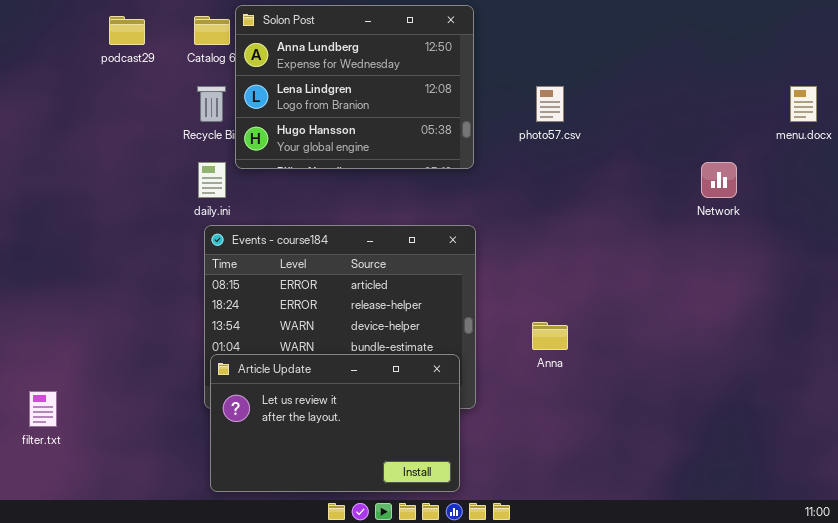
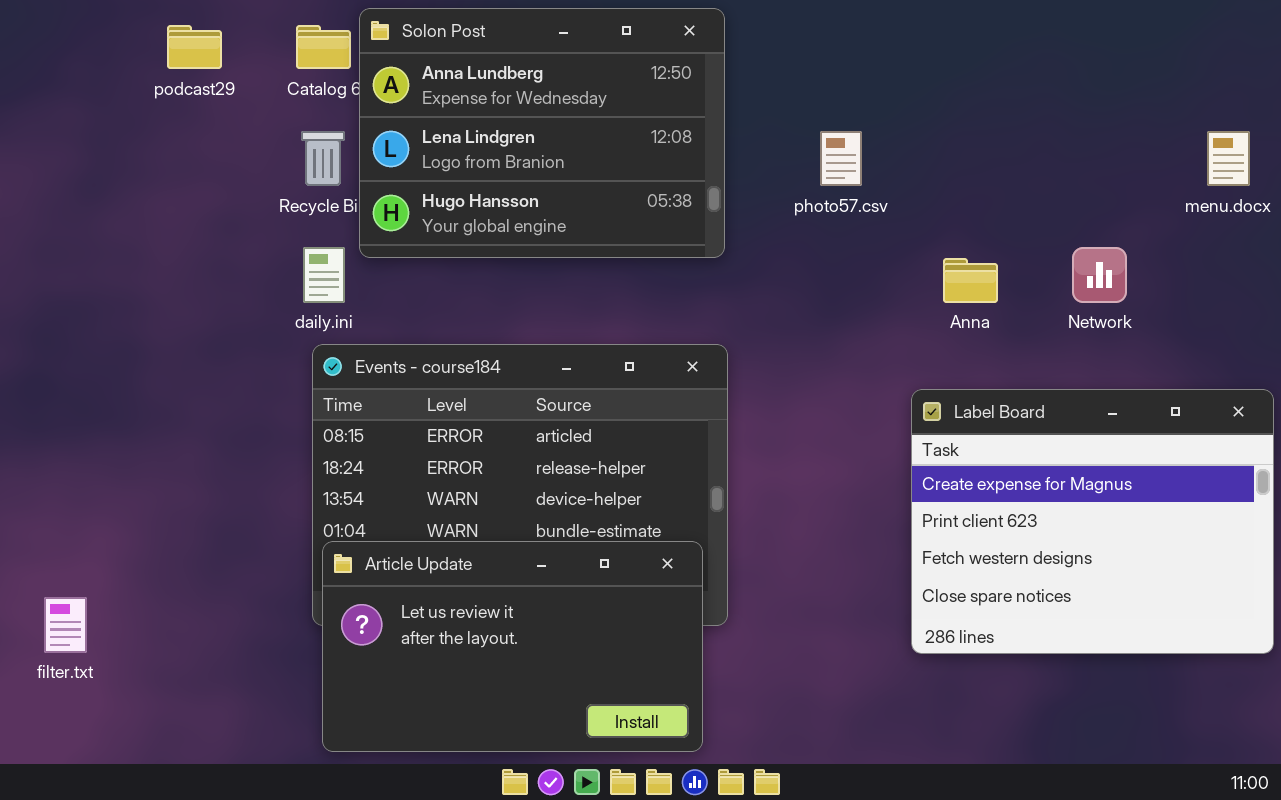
Label Board: none -> [911,389,1274,654], opened
Anna: [532,322,568,350] -> [943,258,998,303], moved

